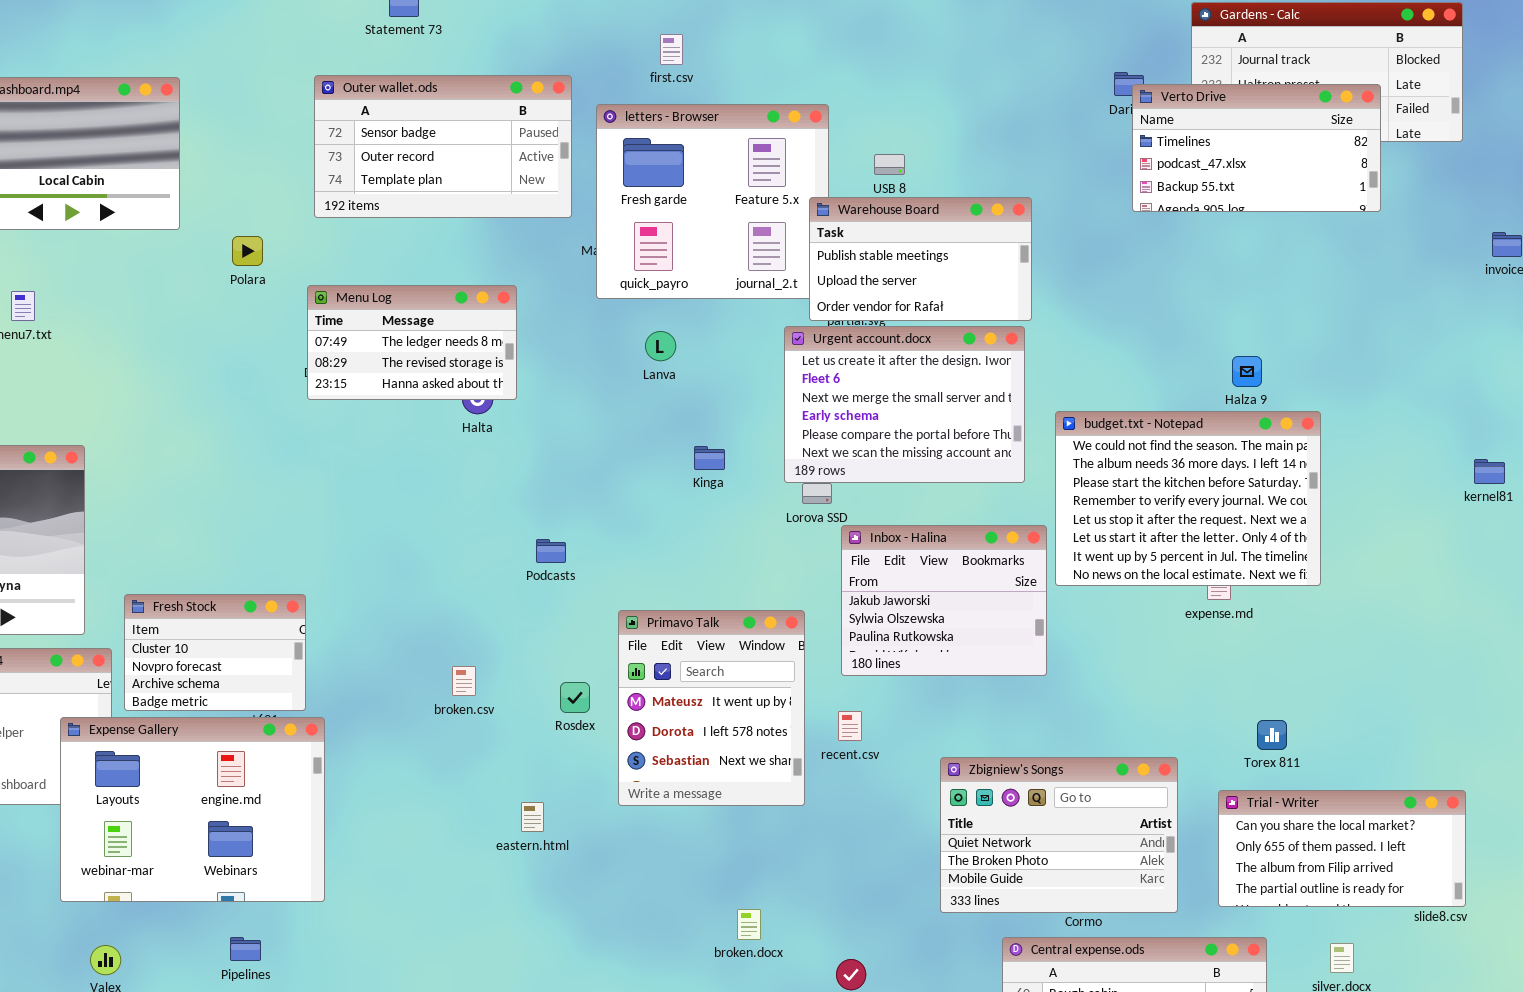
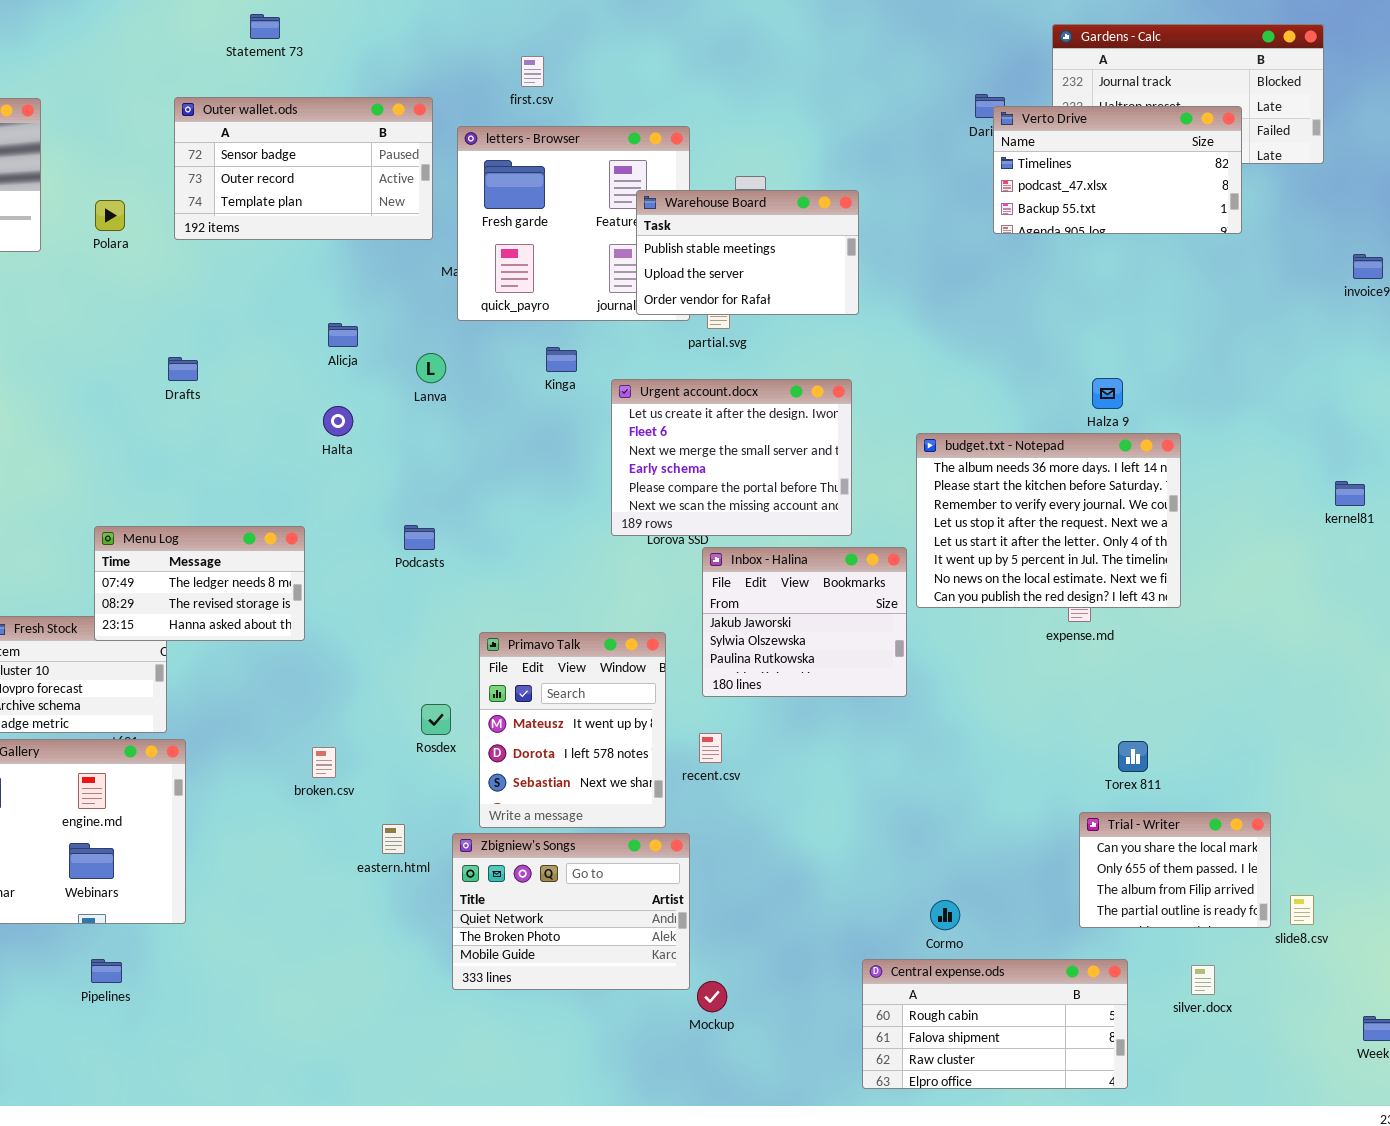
Warehouse Board: [809,197,1032,321] -> [636,190,859,315], moved
Polara: [232,236,263,266] -> [95,200,125,231], moved
Menu Log: [307,285,517,400] -> [94,526,305,641], moved
Urgent account.docx: [784,326,1025,483] -> [611,379,852,536], moved
Lanva: [645,331,676,361] -> [416,353,446,383], moved
budget.txt - Notepad: [1055,411,1321,586] -> [916,433,1181,608], scrolled down 1 row
Kinga: [694,446,725,470] -> [546,347,577,372], moved
Podcasts: [536,539,566,563] -> [404,525,435,550], moved
broken.csv: [452,666,476,696] -> [312,747,336,778], moved
Zbigniew's Songs: [940,757,1178,913] -> [452,833,690,990], moved
Trial - Writer: [1218,790,1466,907] -> [1079,812,1271,928], resized

